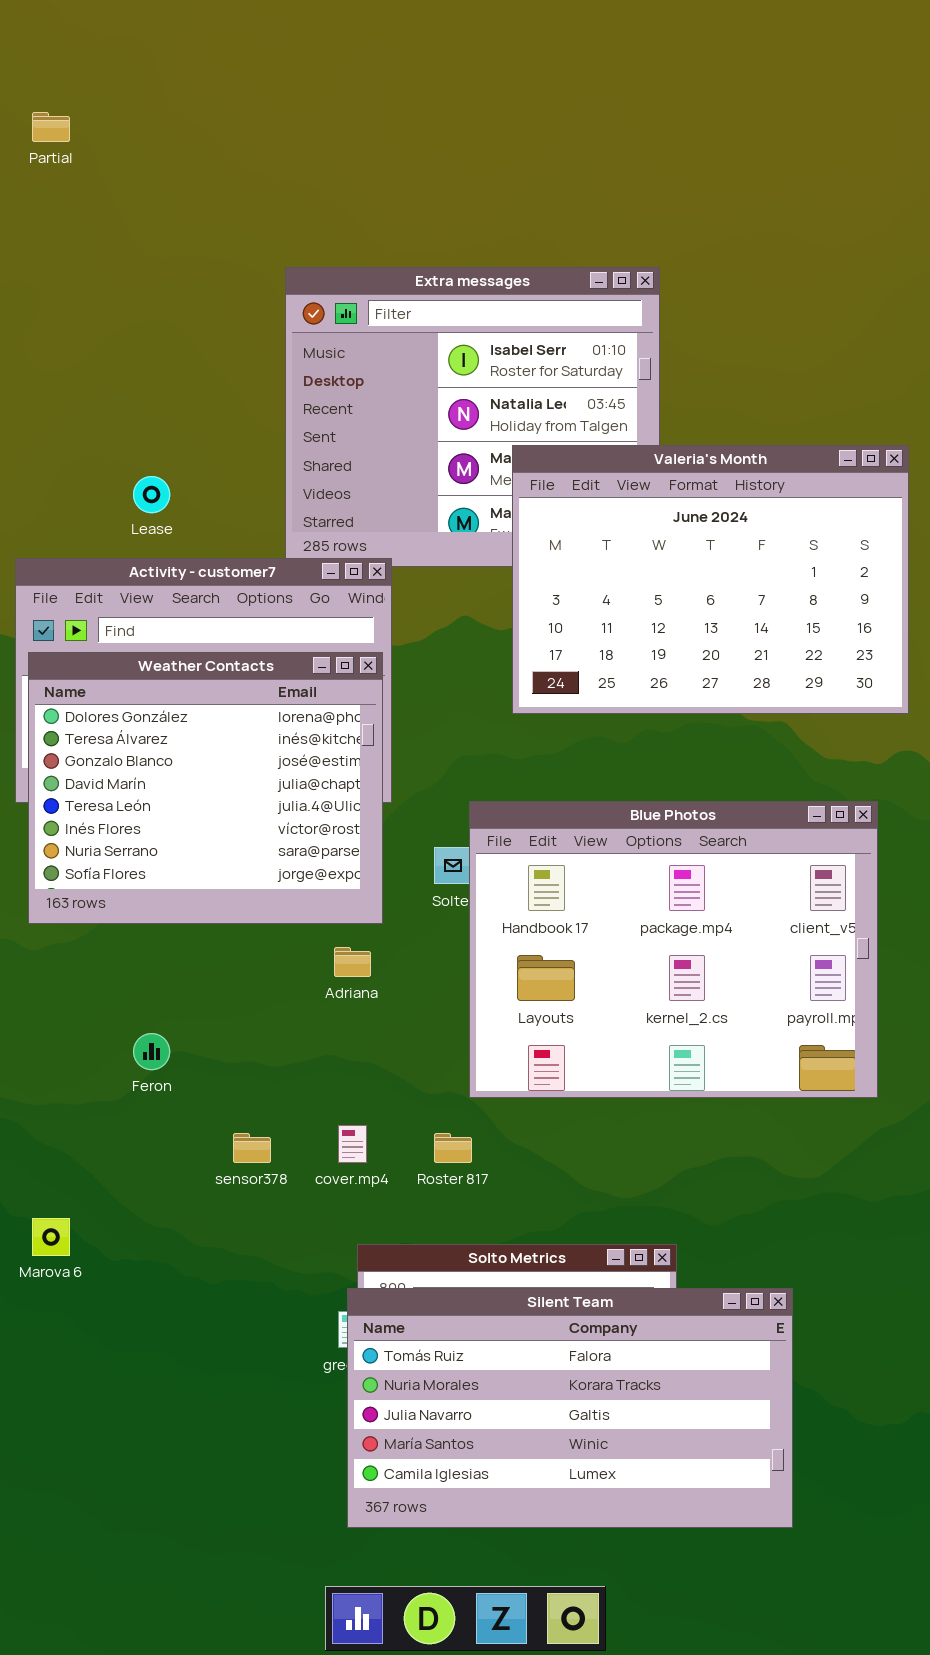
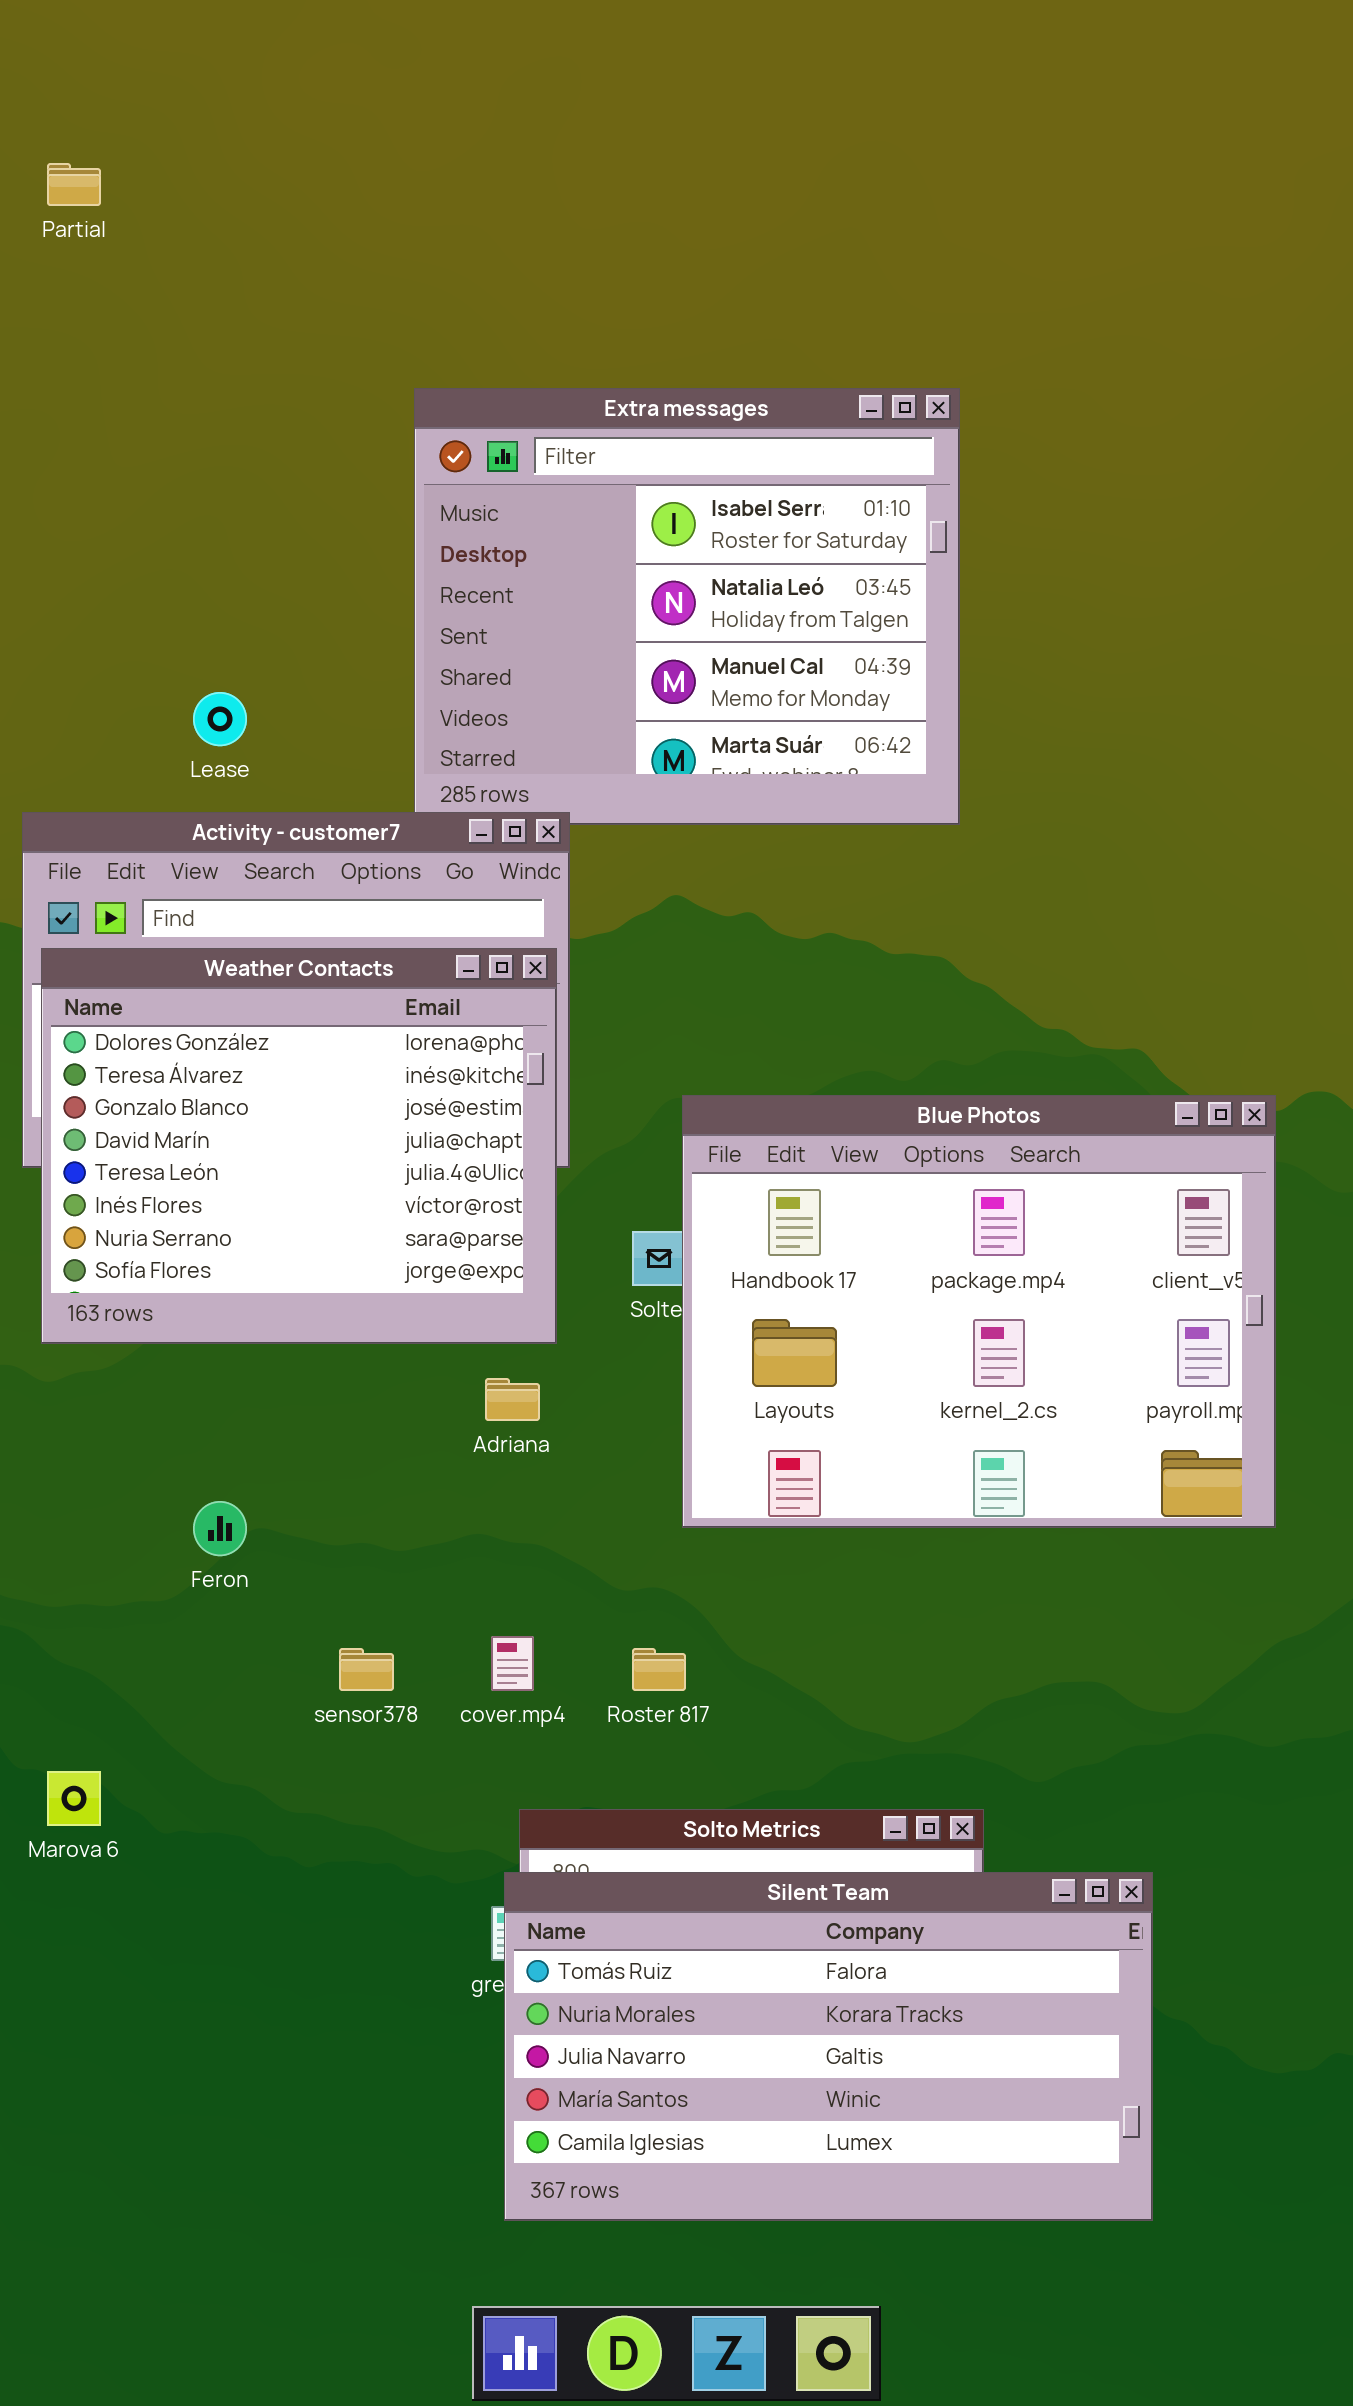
Valeria's Month: [512,445,909,714] -> none, closed
Blue Photos: [469,801,878,1098] -> [682,1095,1276,1528], moved

